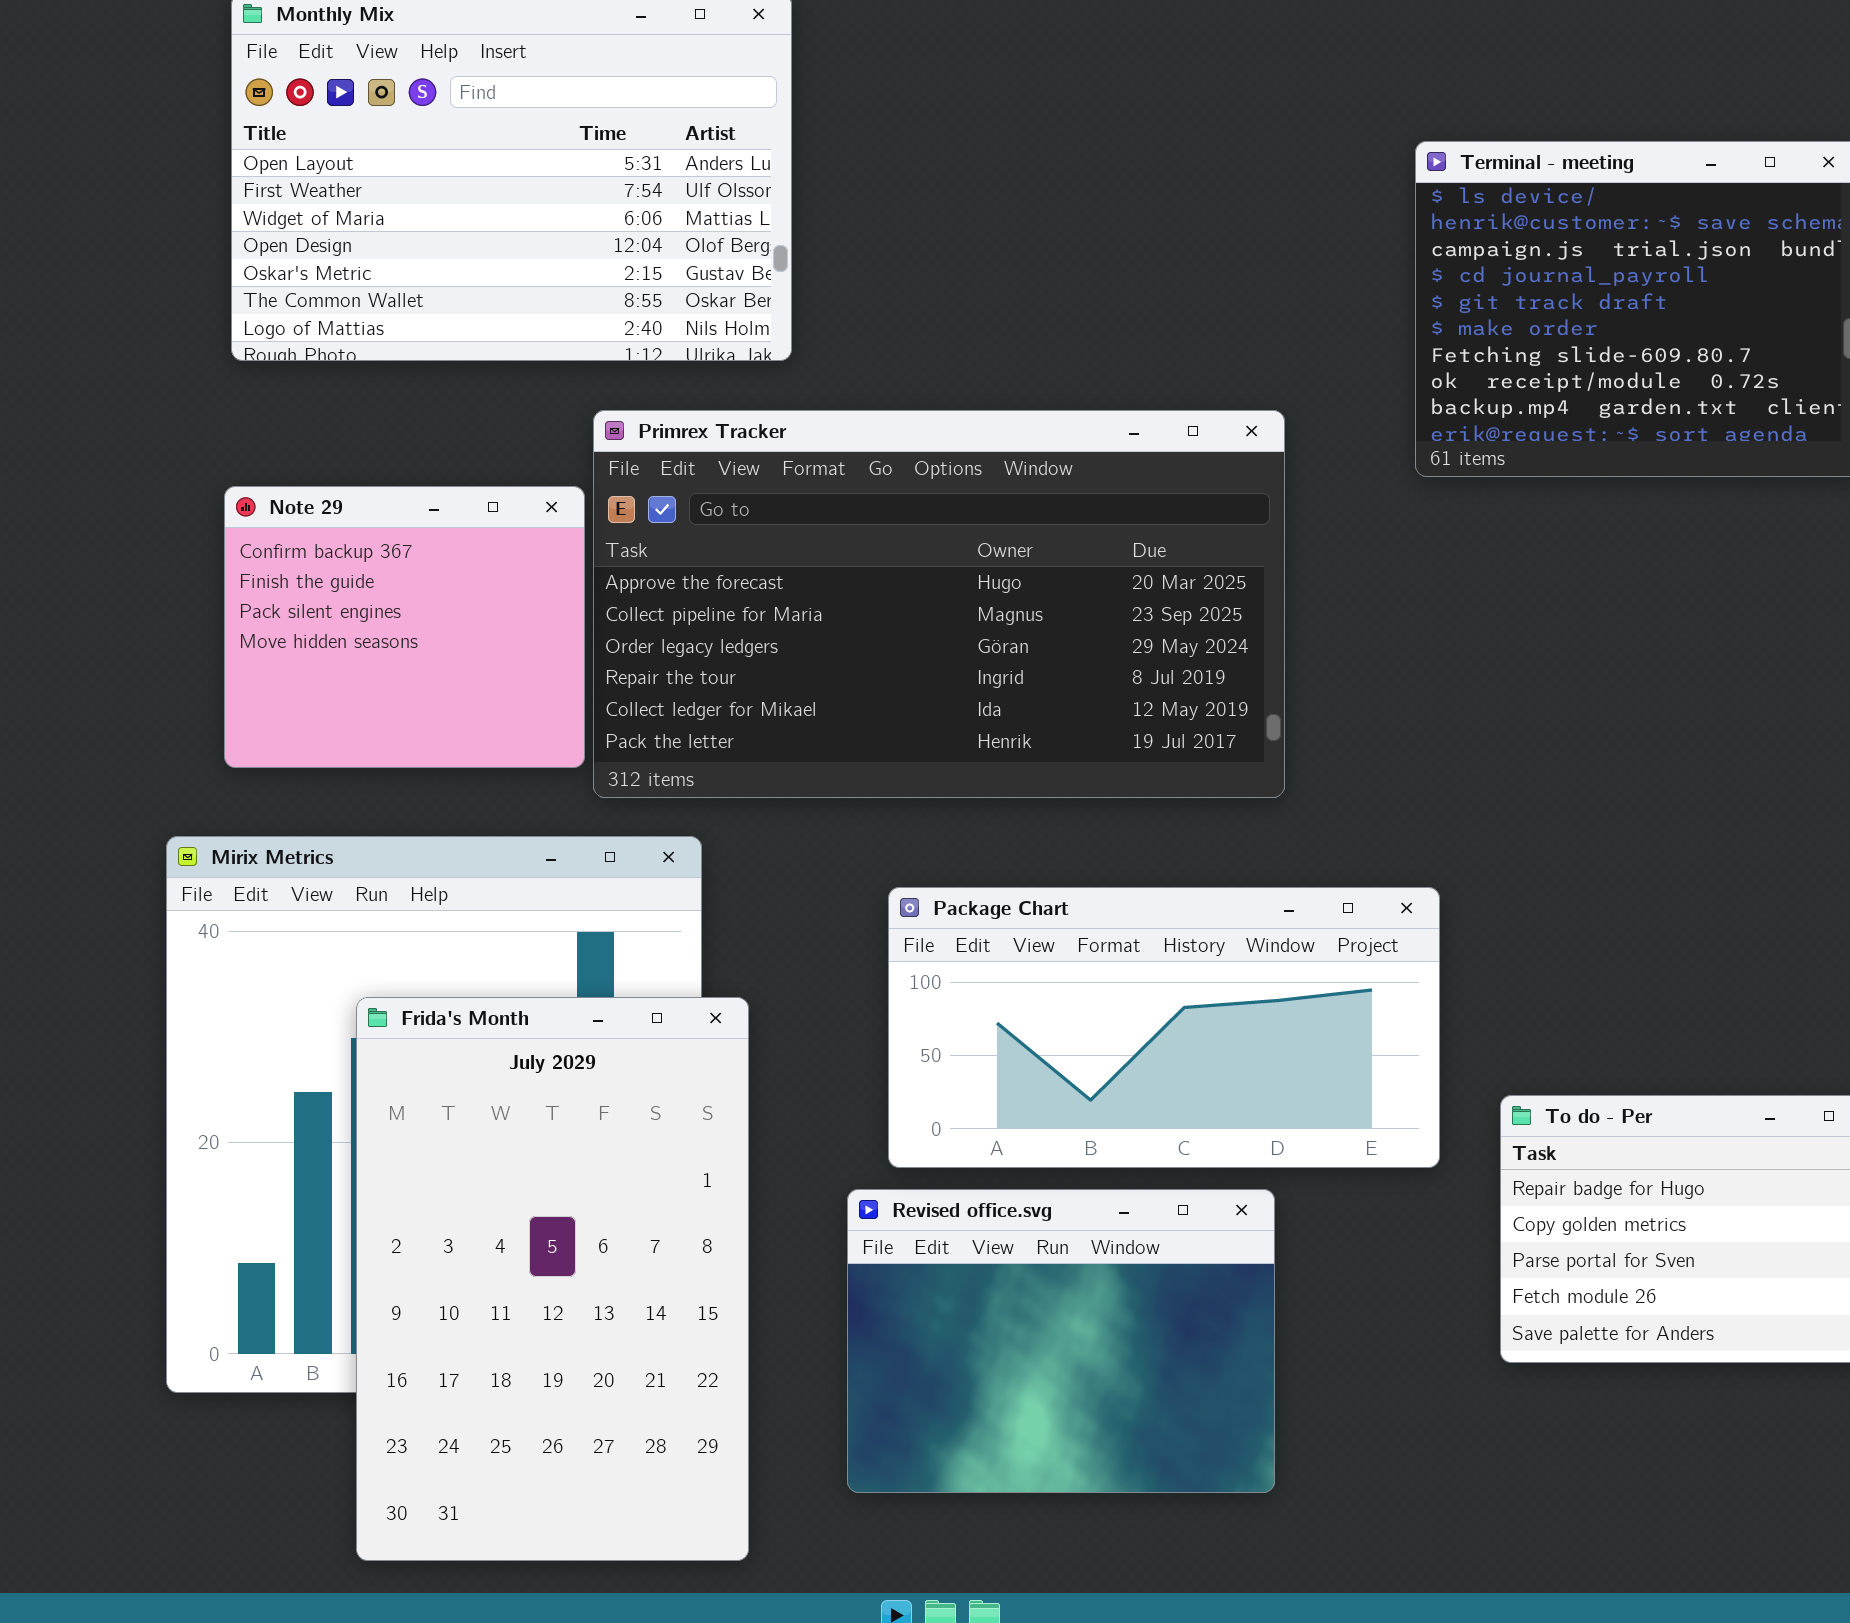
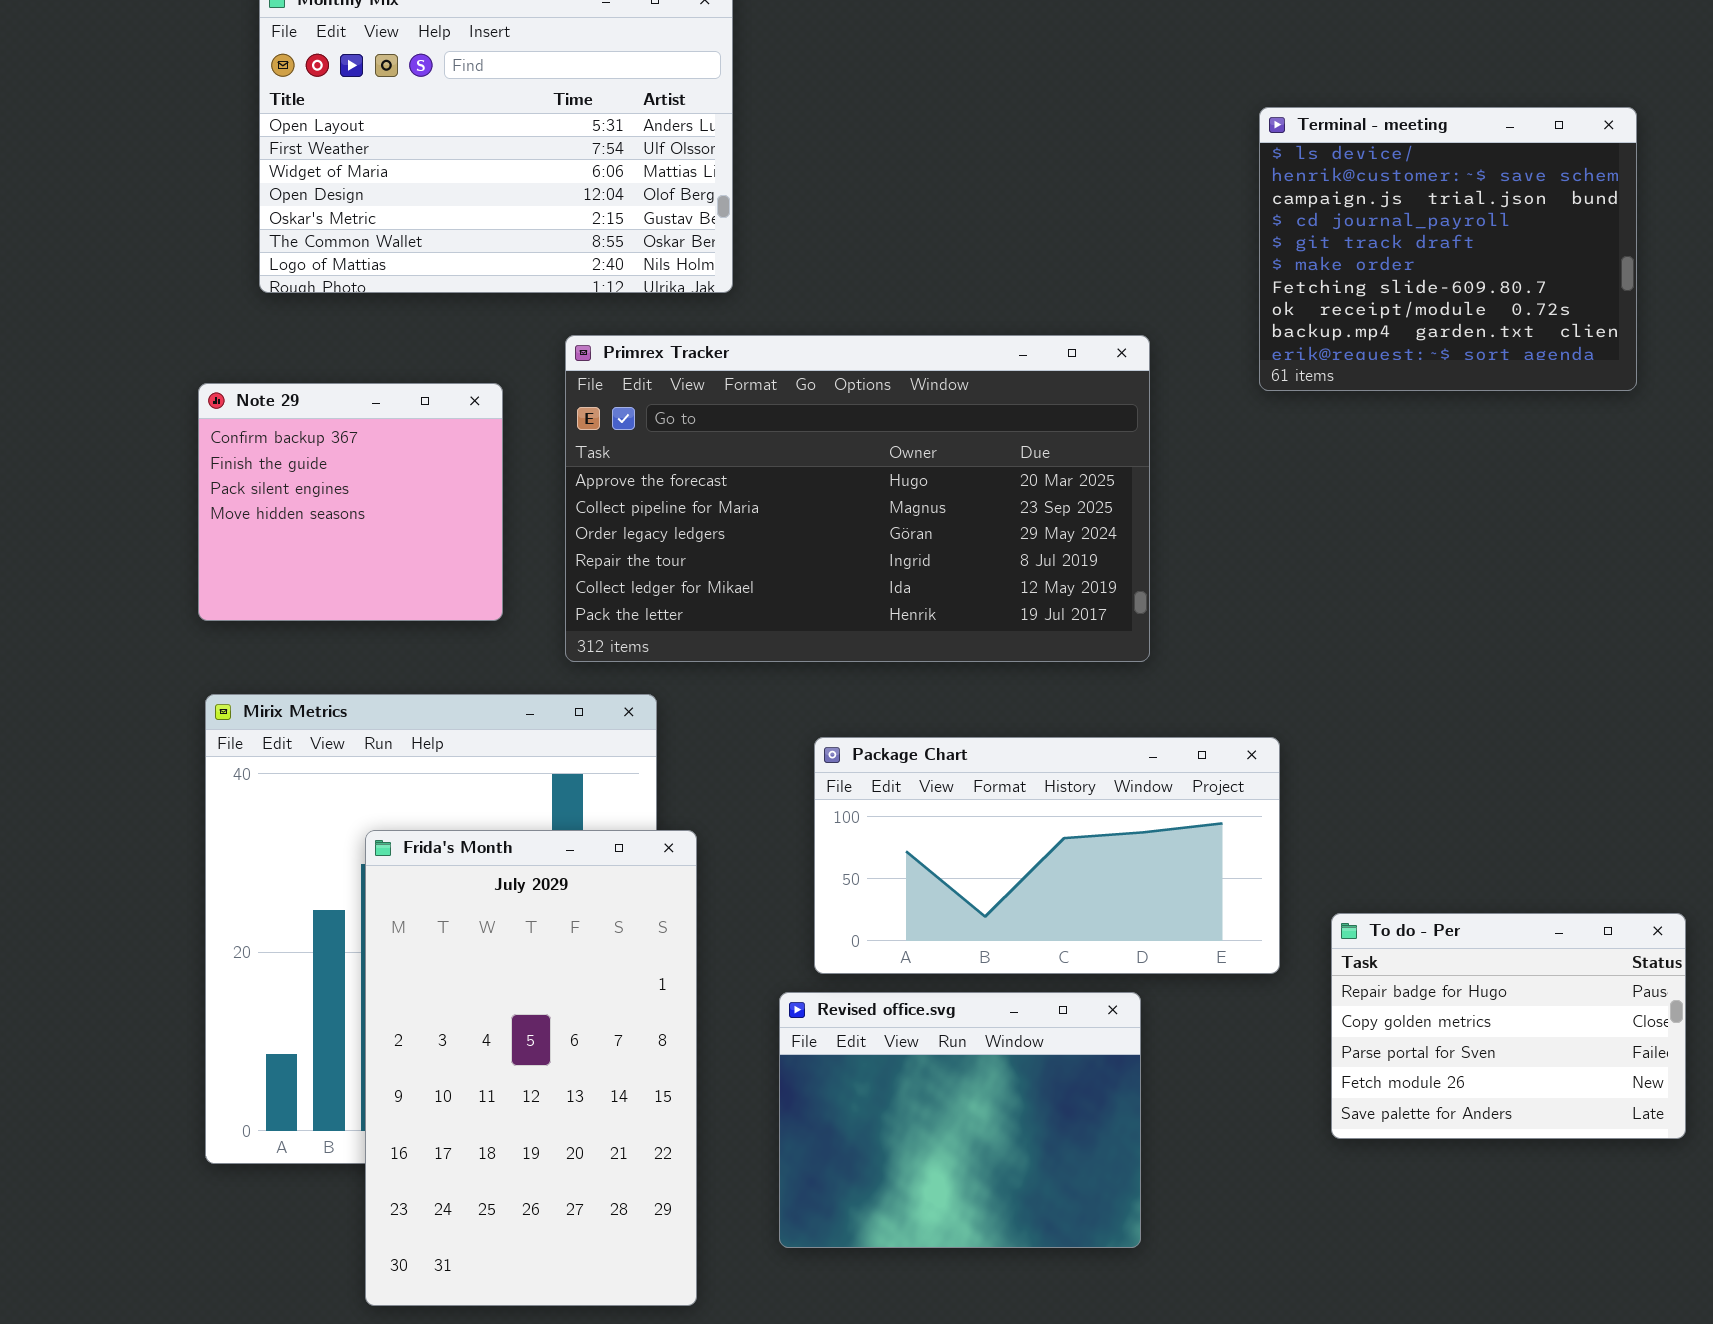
Note 29: [224,486,585,768] -> [198,383,503,621], moved

